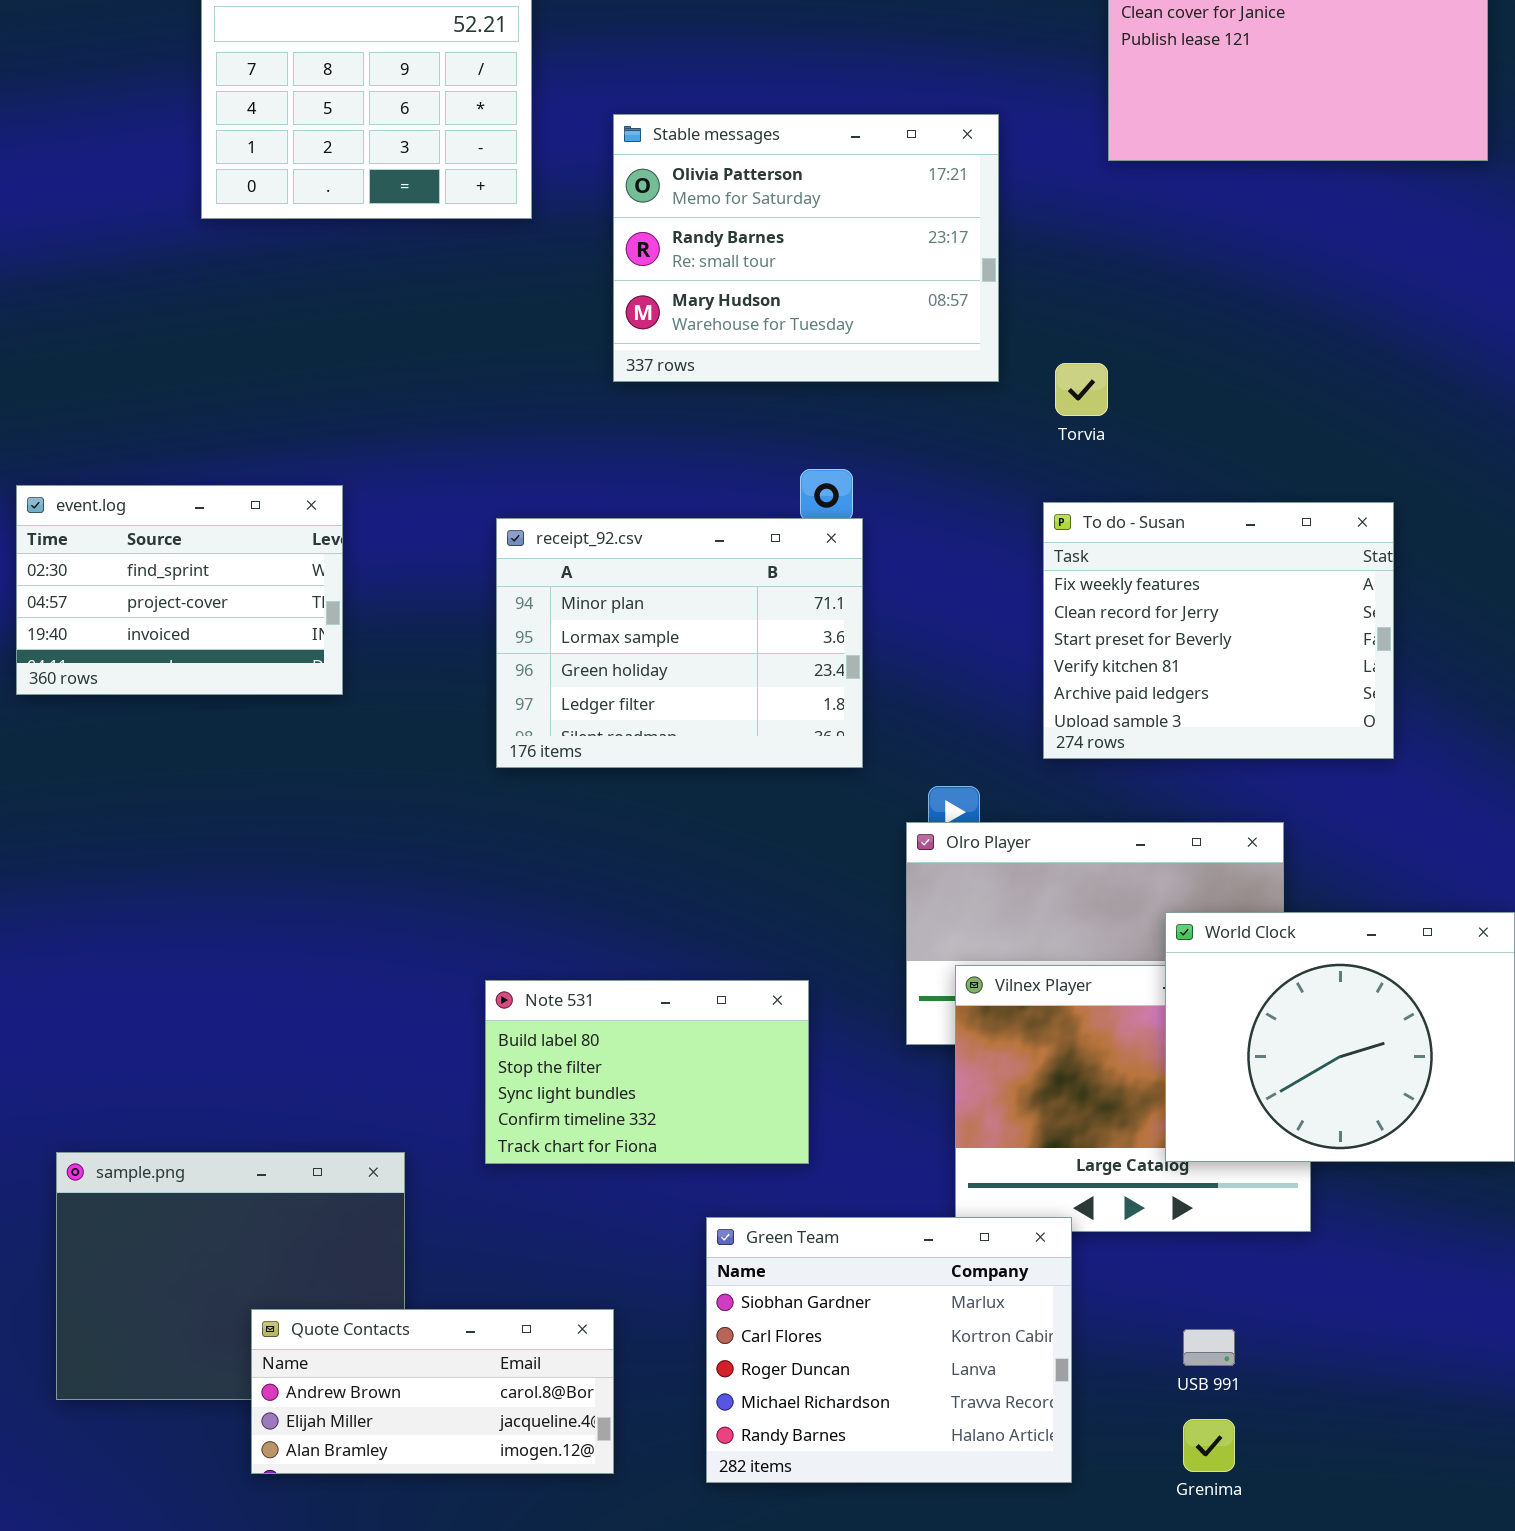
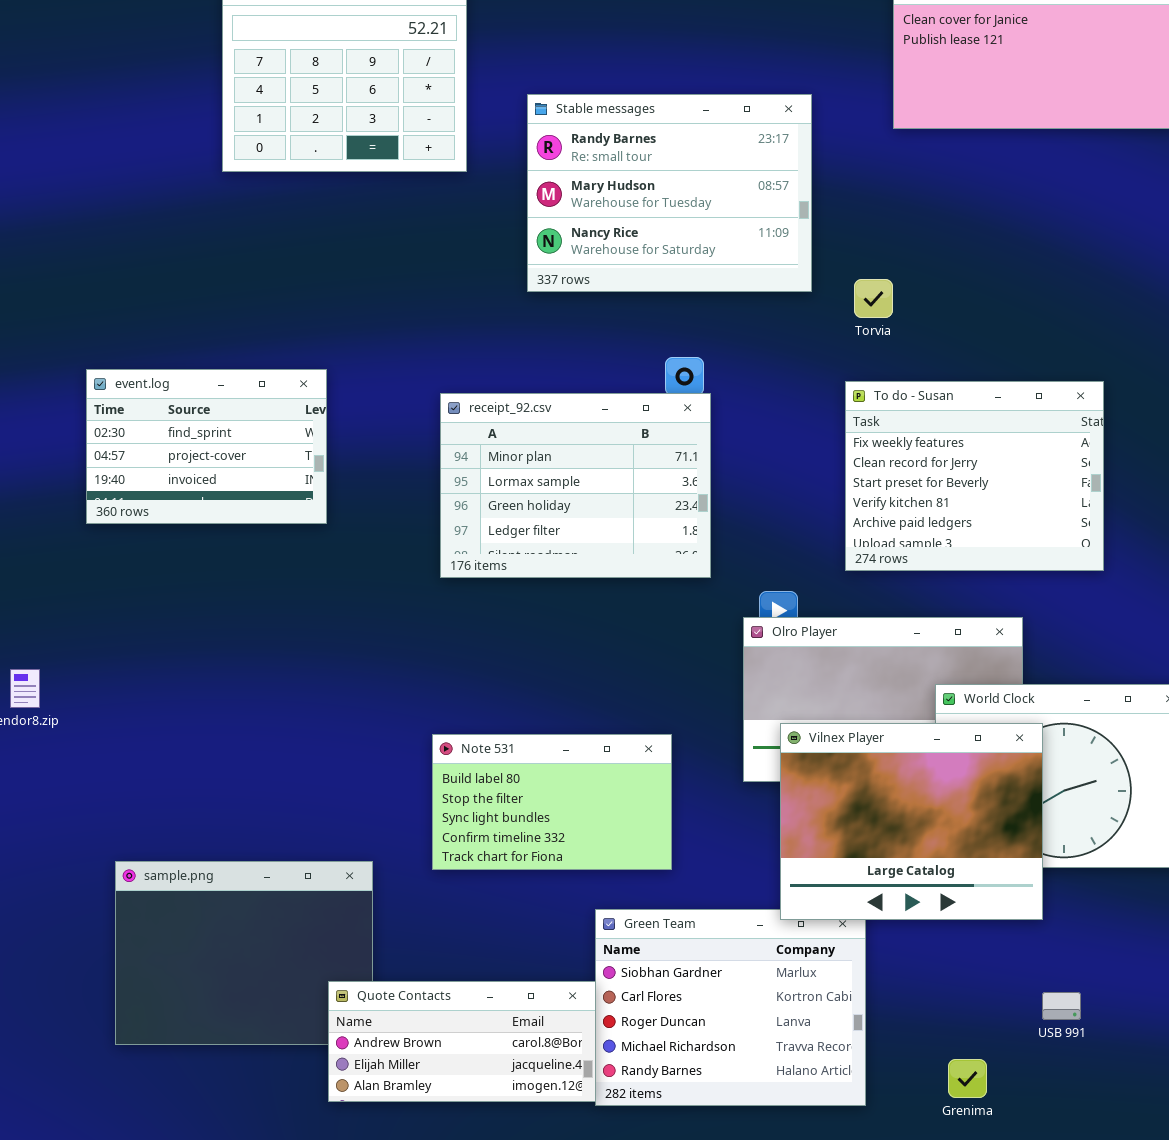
Stable messages: [613,114,999,382] -> [527,94,812,292], scrolled down 1 row
Vilnex Player: [955,965,1311,1232] -> [780,723,1043,920], raised
Quote Contacts: [251,1309,614,1474] -> [328,981,596,1102], moved
USB 991: [1183,1329,1235,1366] -> [1042,992,1081,1020], moved

